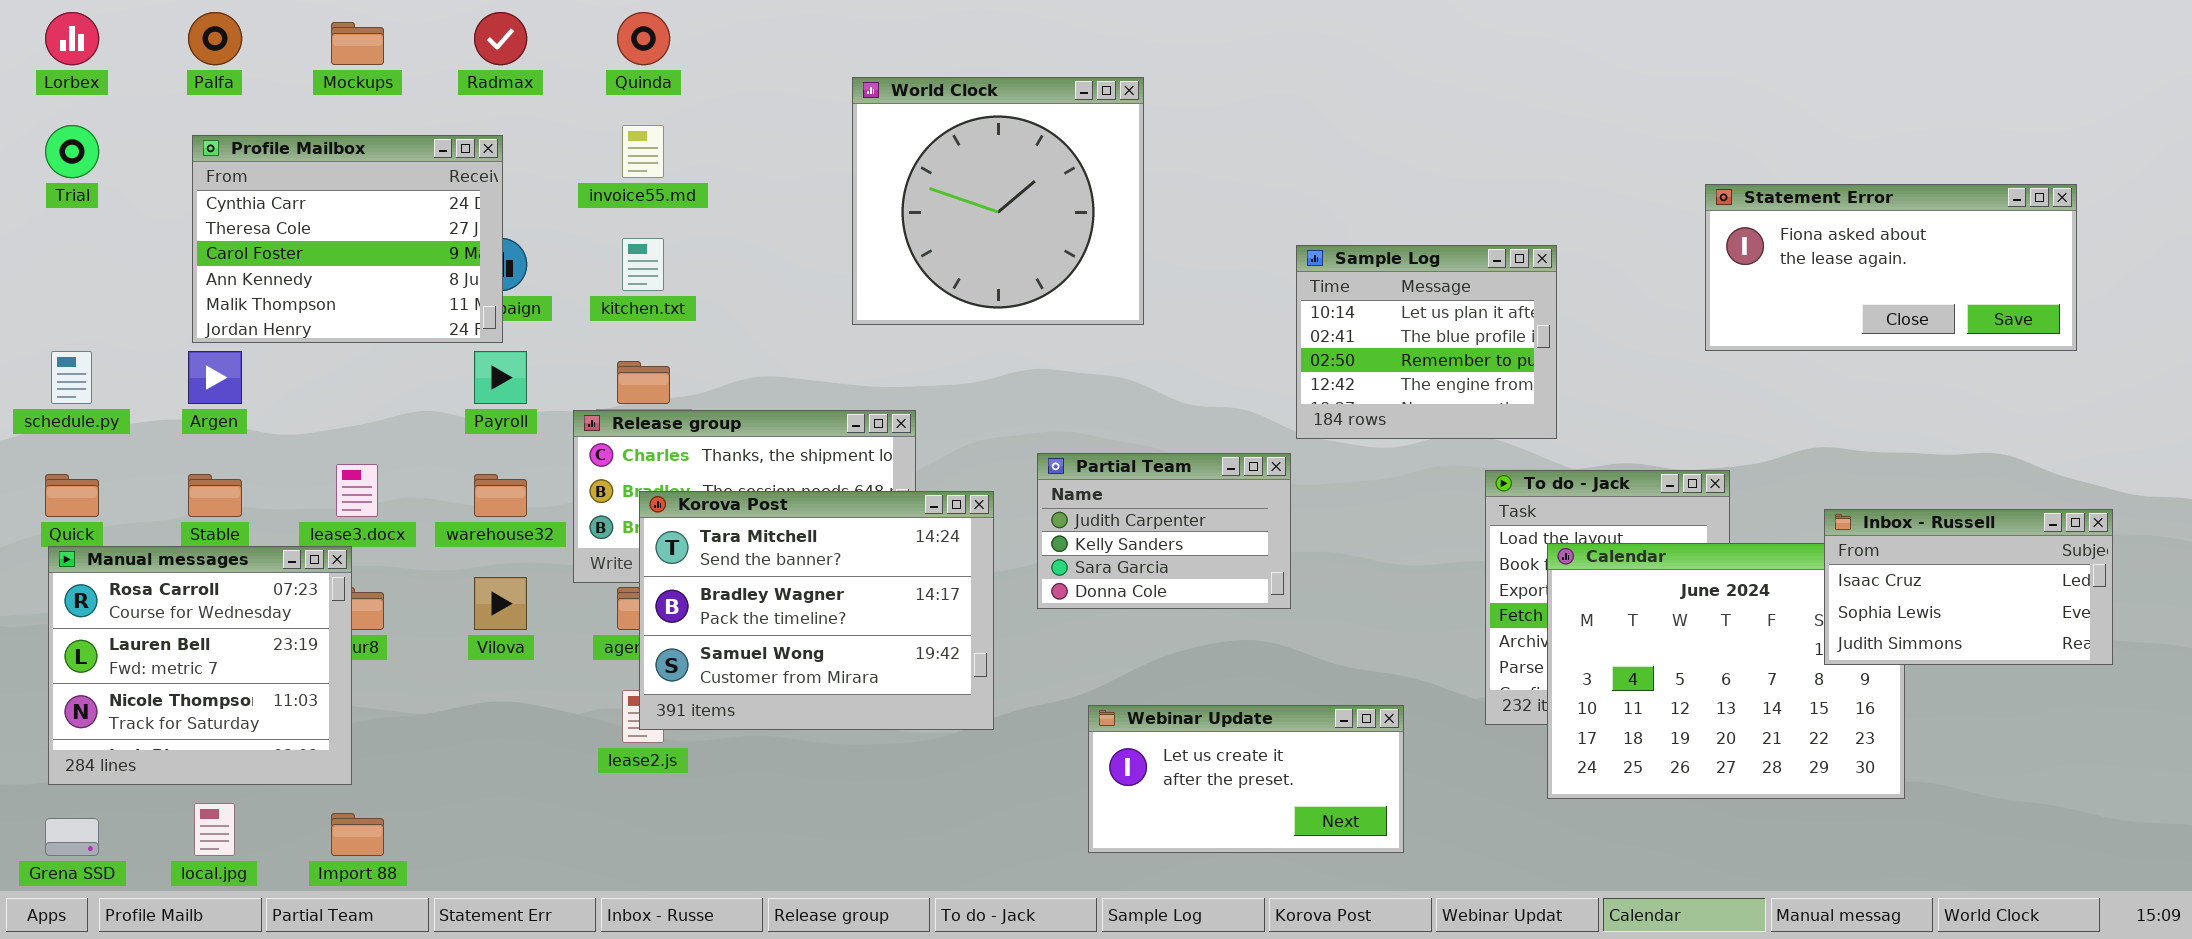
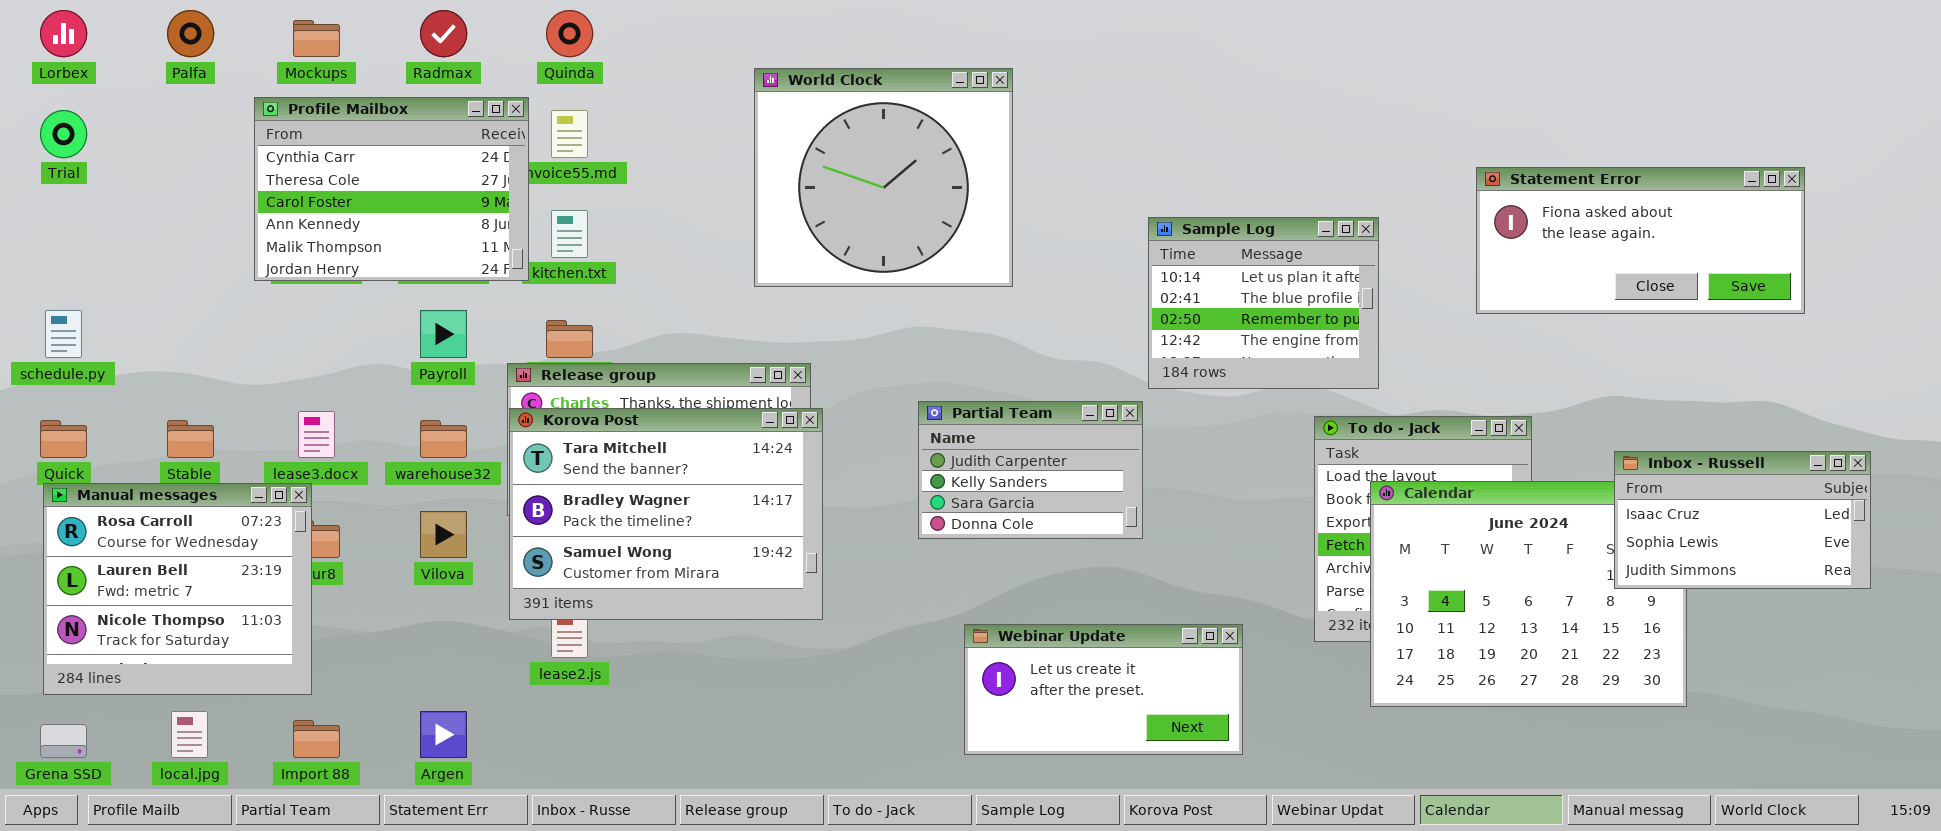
Profile Mailbox: [192,135,503,343] -> [254,97,529,281], moved
Statement Error: [1705,184,2077,351] -> [1476,167,1805,314], moved
Argen: [188,351,242,404] -> [420,711,467,758], moved
Korova Post: [639,491,994,730] -> [509,408,823,620], moved

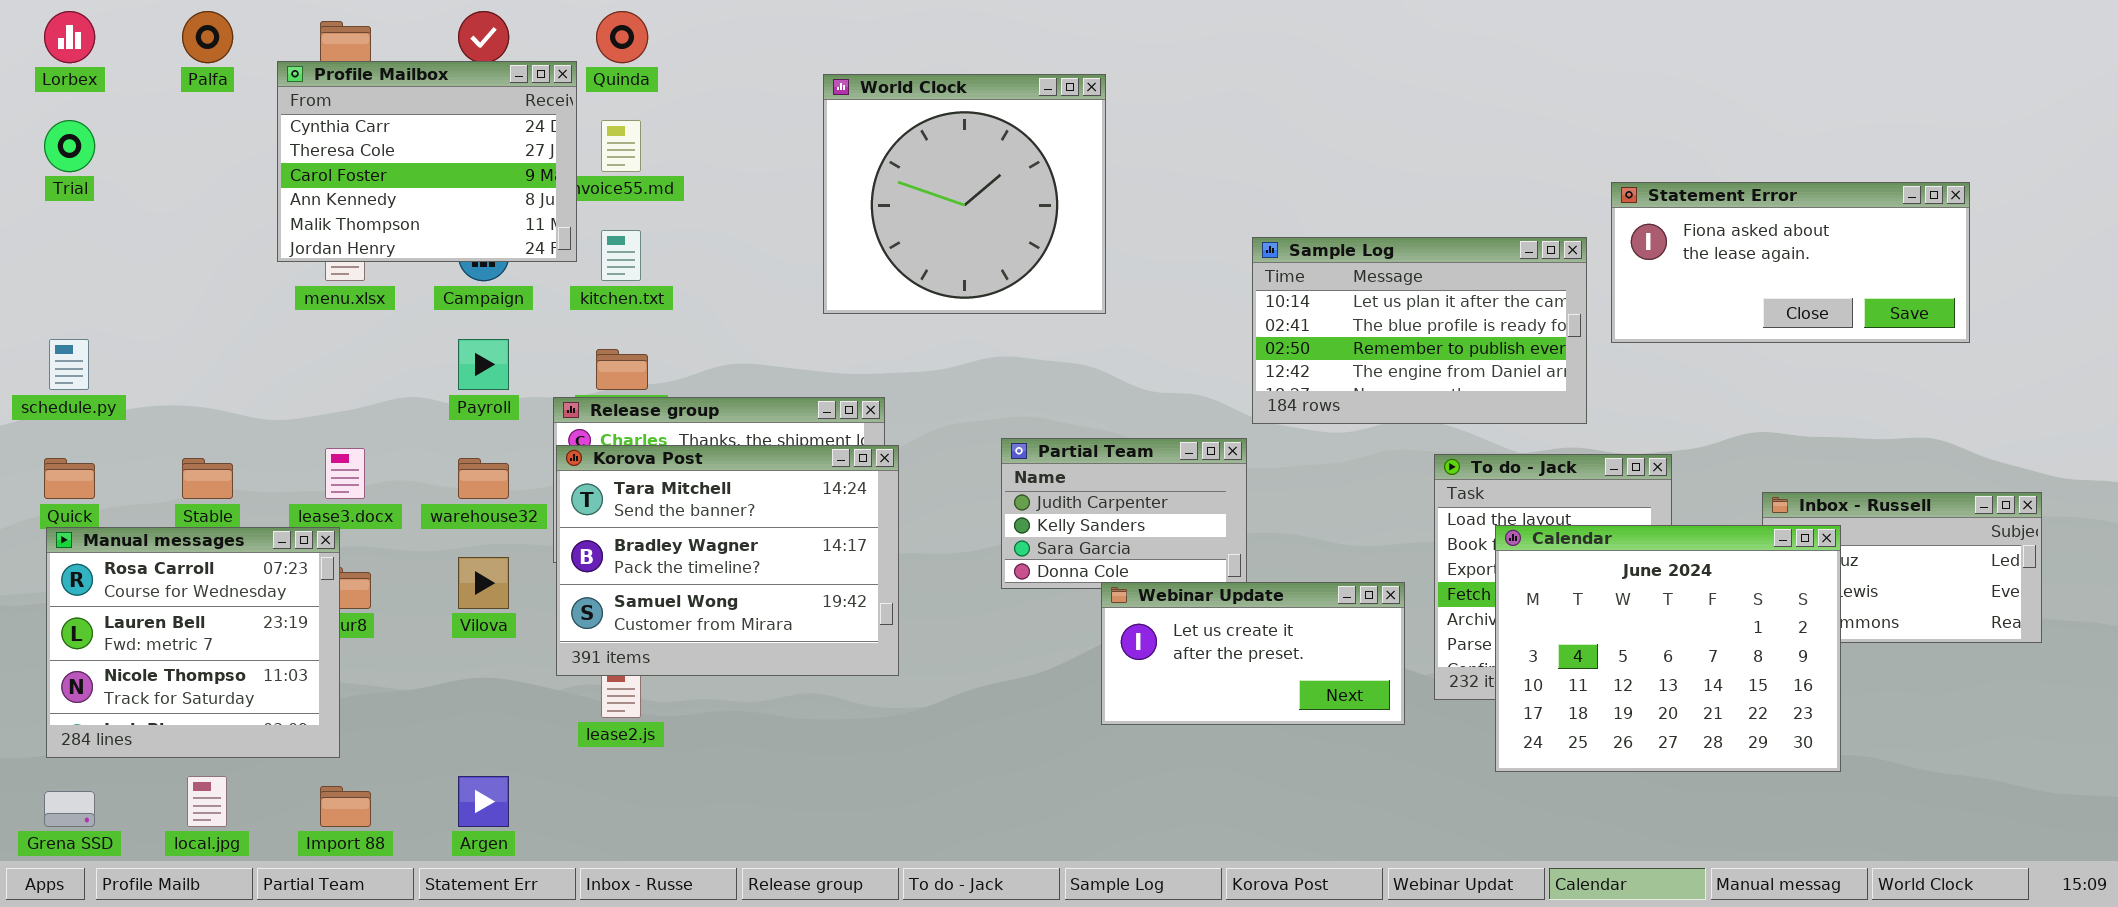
Profile Mailbox: [254,97,529,281] -> [277,61,577,262], moved
Sample Log: [1148,217,1379,389] -> [1252,237,1587,424], resized
Calendar: [1370,481,1687,707] -> [1495,525,1841,772], raised
Webinar Update: [964,624,1243,755] -> [1101,582,1405,725], moved

